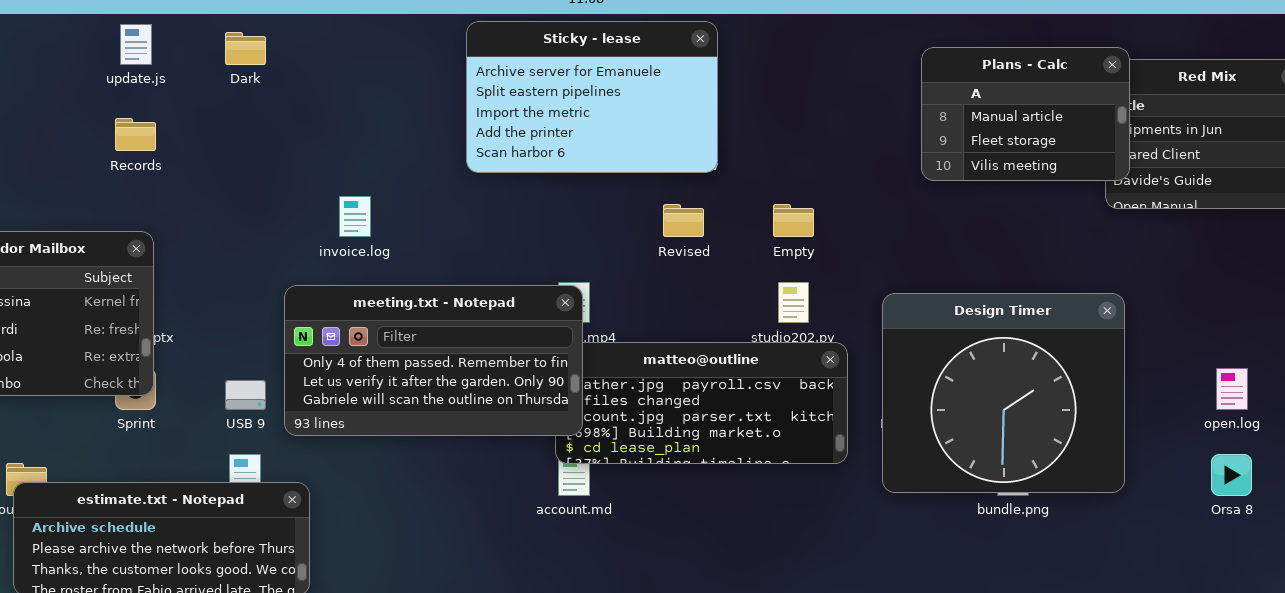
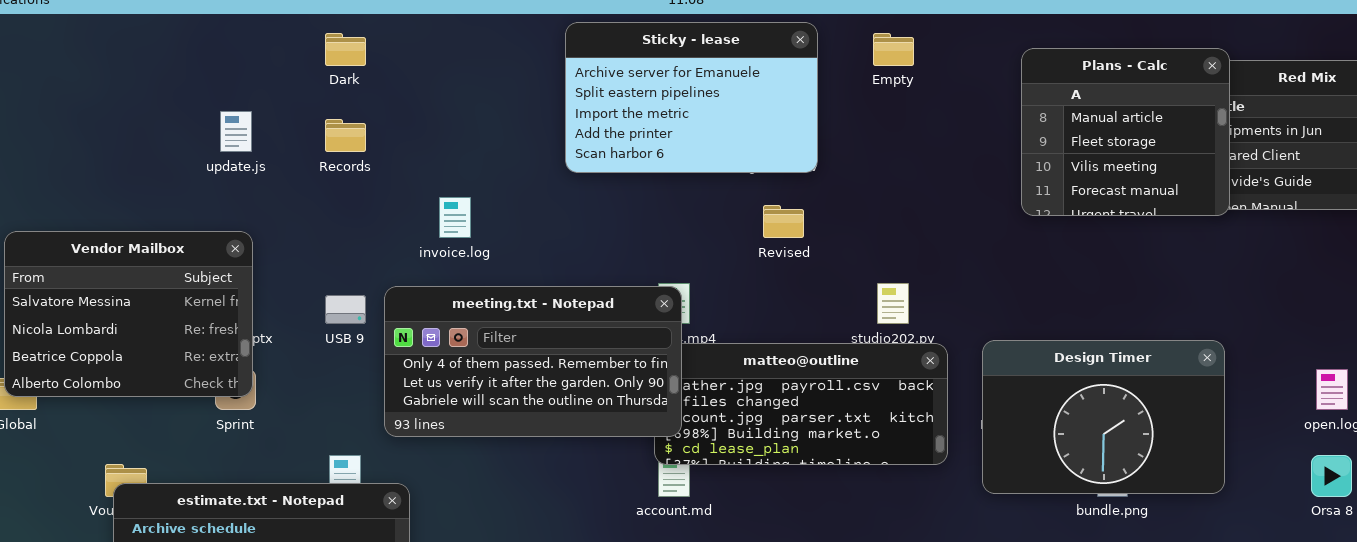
update.js: [120,24,152,65] -> [220,111,252,152], moved
Plans - Calc: [921,47,1130,181] -> [1021,48,1230,216], resized
Records: [115,118,156,151] -> [325,119,366,152], moved
Empty: [773,204,814,237] -> [873,33,914,66], moved
Design Timer: [882,293,1125,493] -> [982,340,1225,494], resized
USB 9: [225,380,266,410] -> [325,295,366,324], moved

